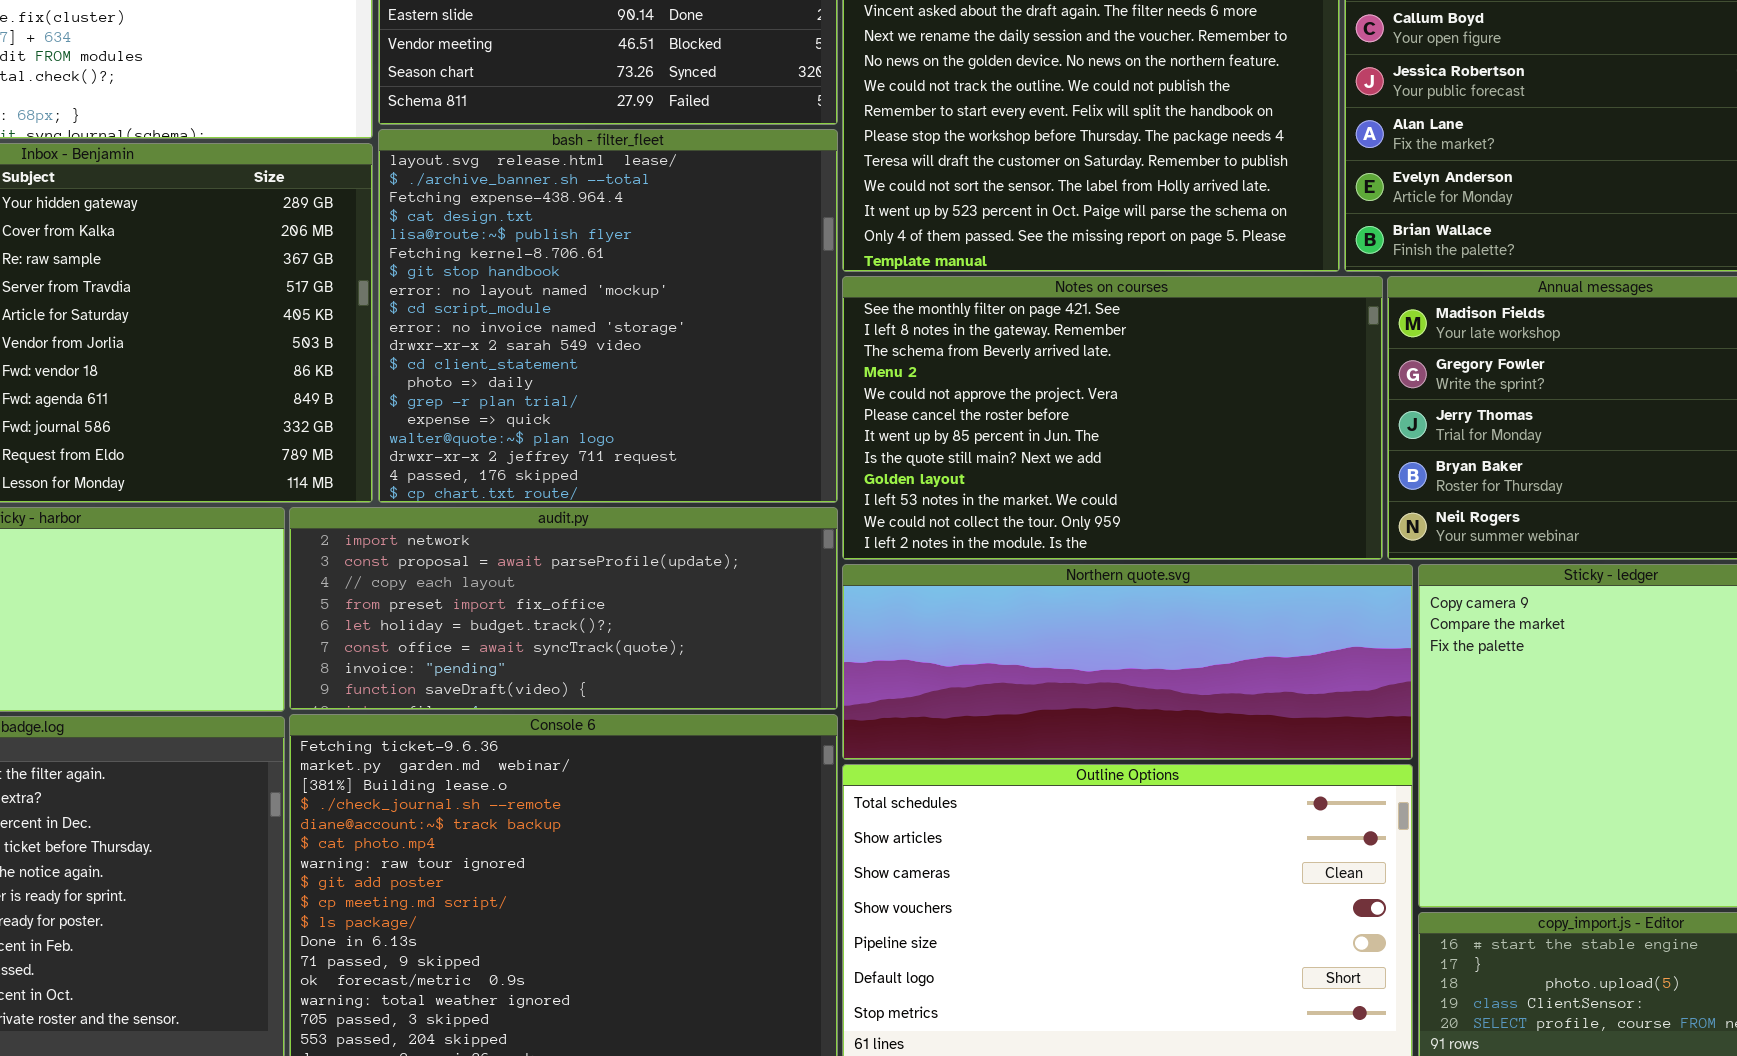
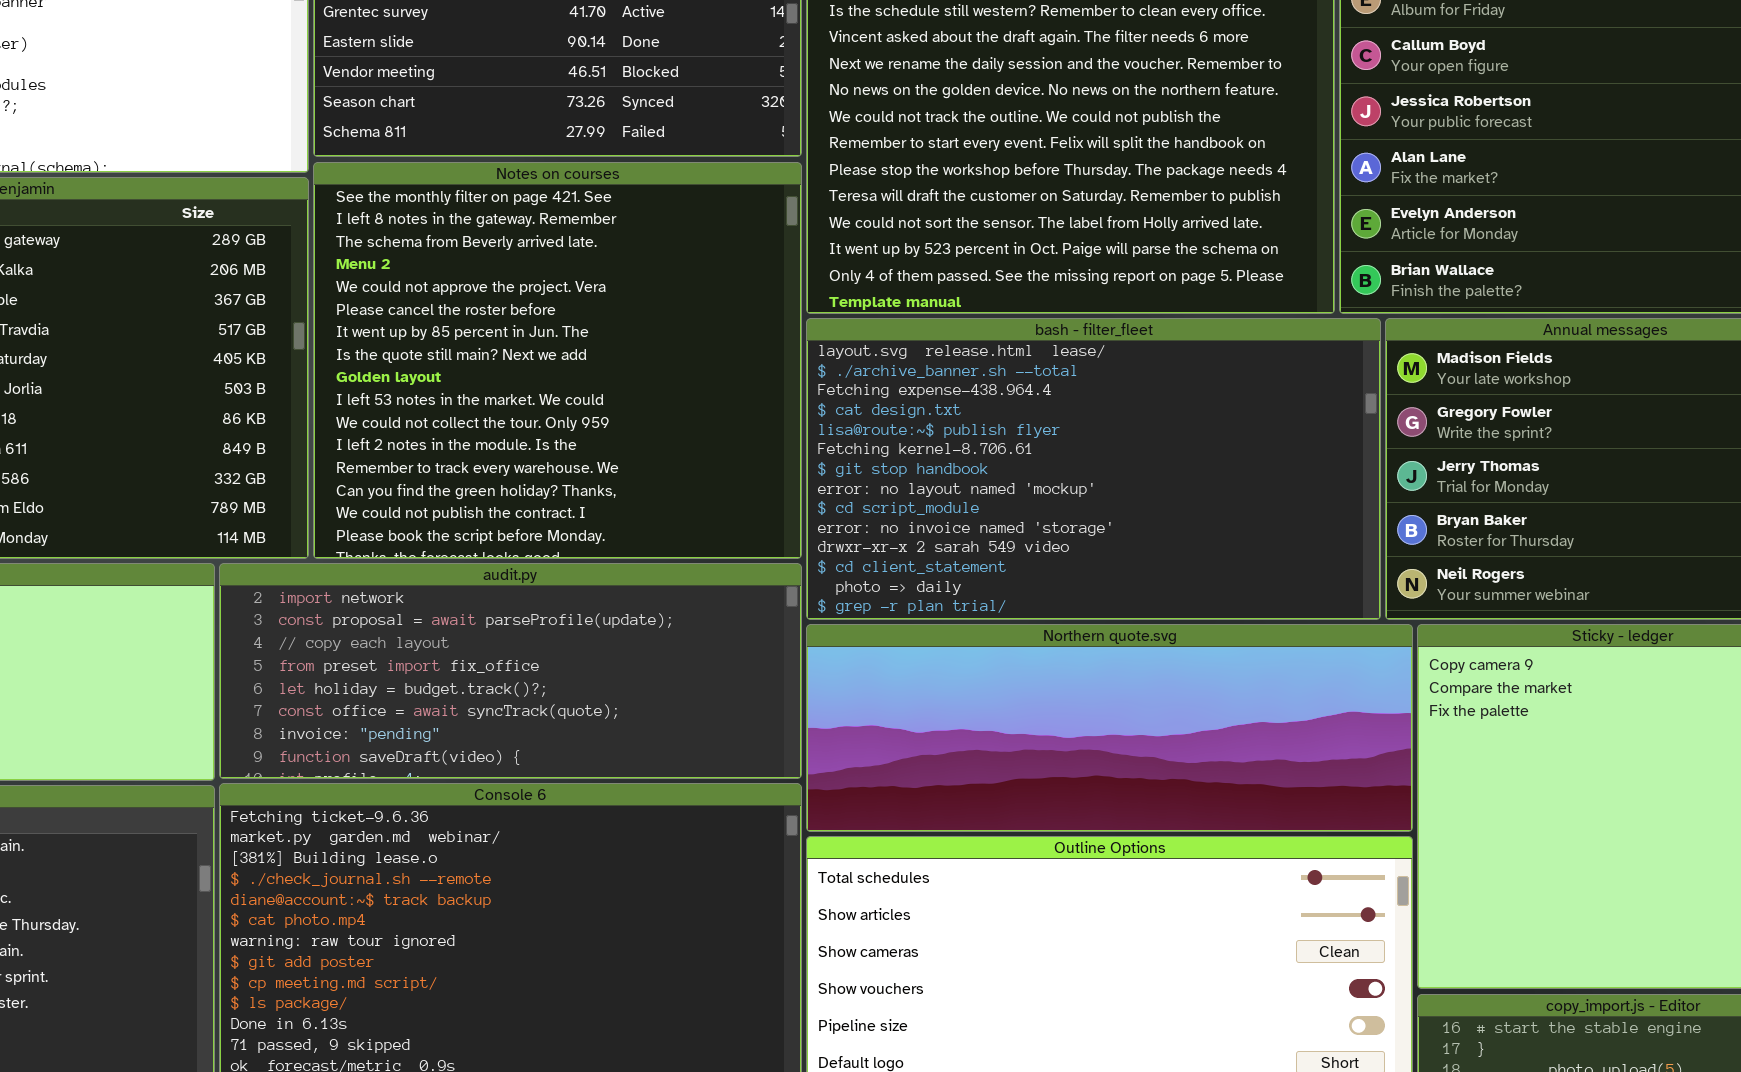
bash - filter_fleet: [378,129,838,503] -> [806,318,1381,620], moved, resized
Notes on courses: [842,276,1383,560] -> [313,162,802,559], moved, resized

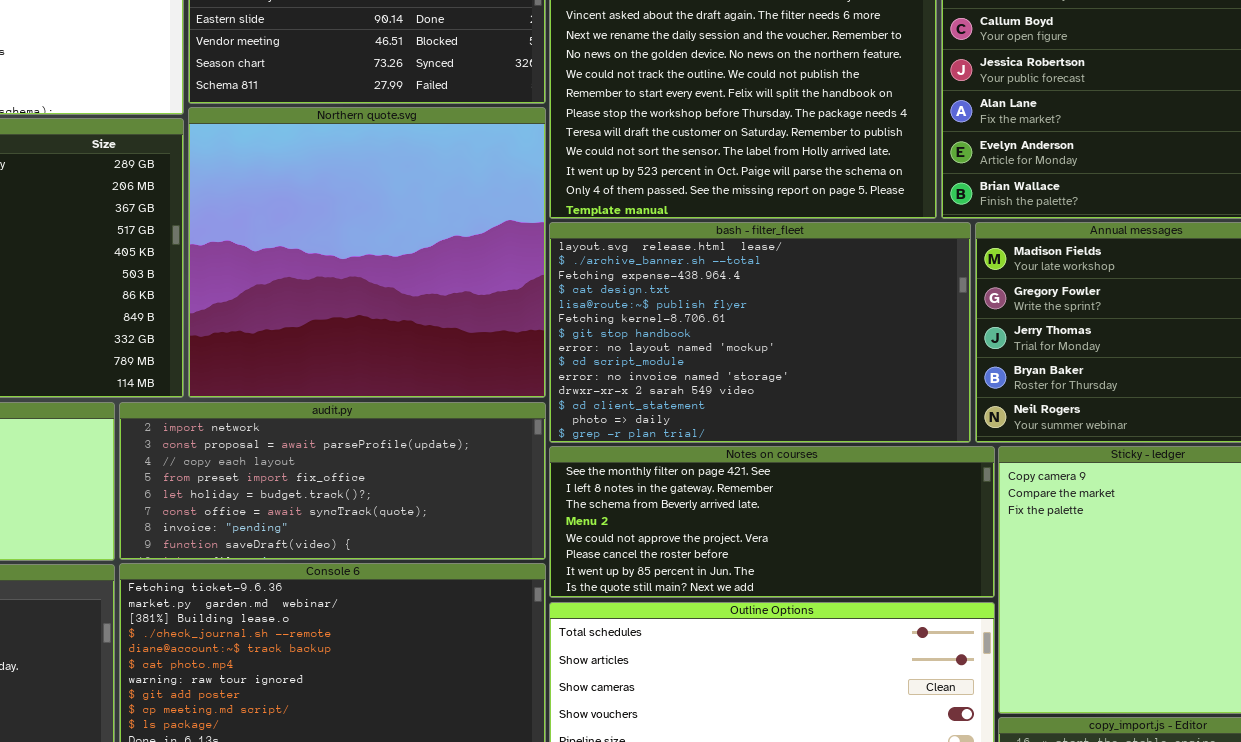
Notes on courses: [313,162,802,559] -> [549,446,995,598], moved, resized
Northern quote.svg: [806,624,1413,832] -> [188,107,546,398], moved, resized

